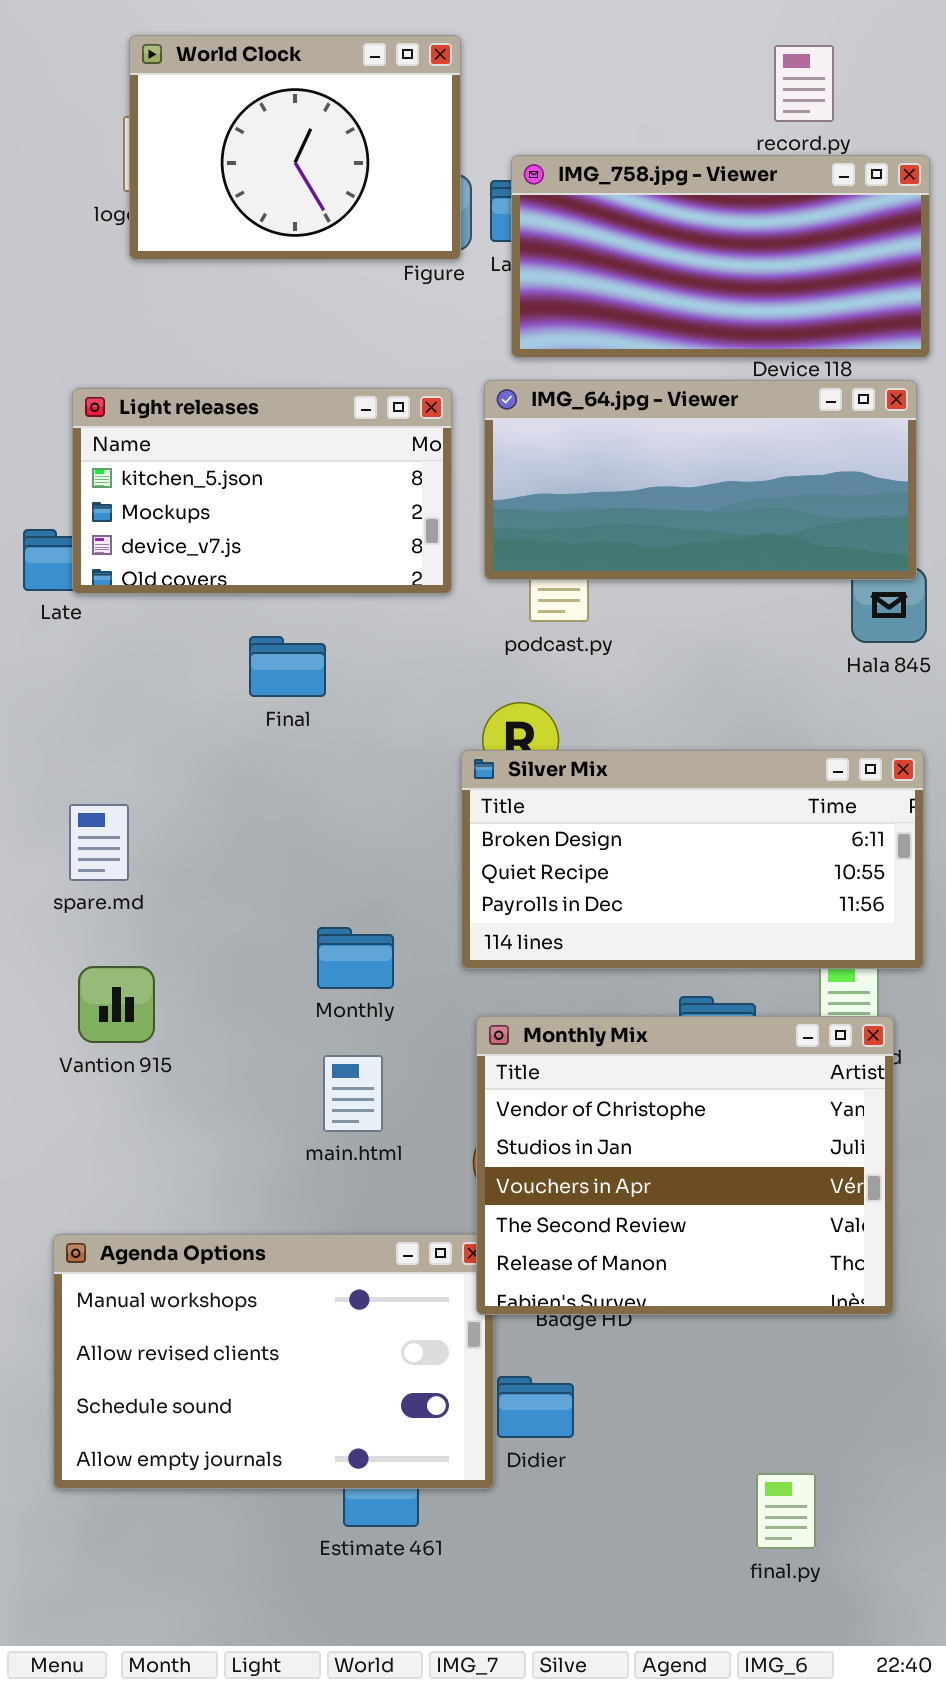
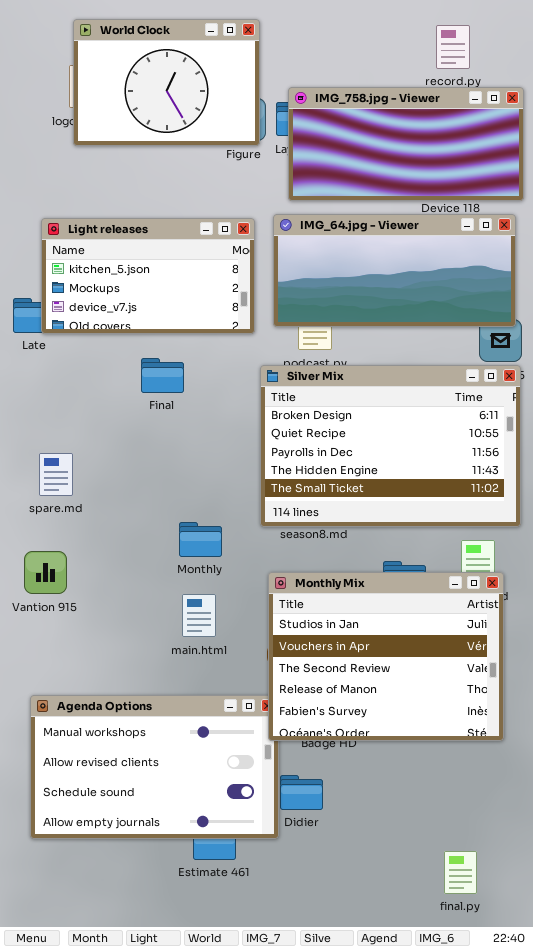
Silver Mix: [461,750,924,969] -> [260,365,521,527], moved, resized
Vantion 915: [78,966,155,1043] -> [24,551,67,594], moved
Monthly Mix: [476,1016,894,1315] -> [268,572,504,741], scrolled down 1 row
final.py: [756,1473,816,1549] -> [444,851,477,894], moved

